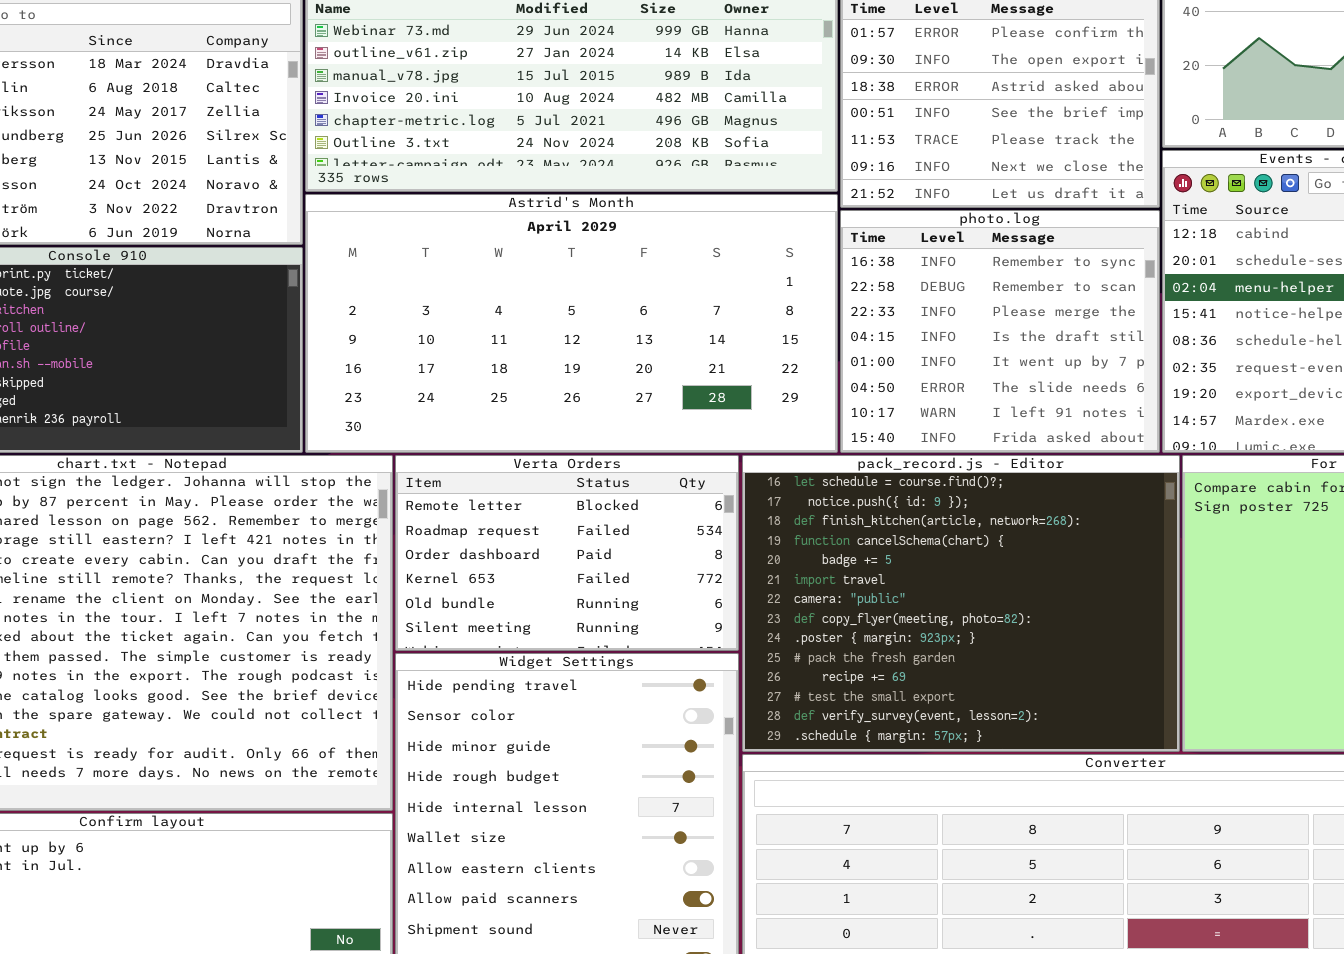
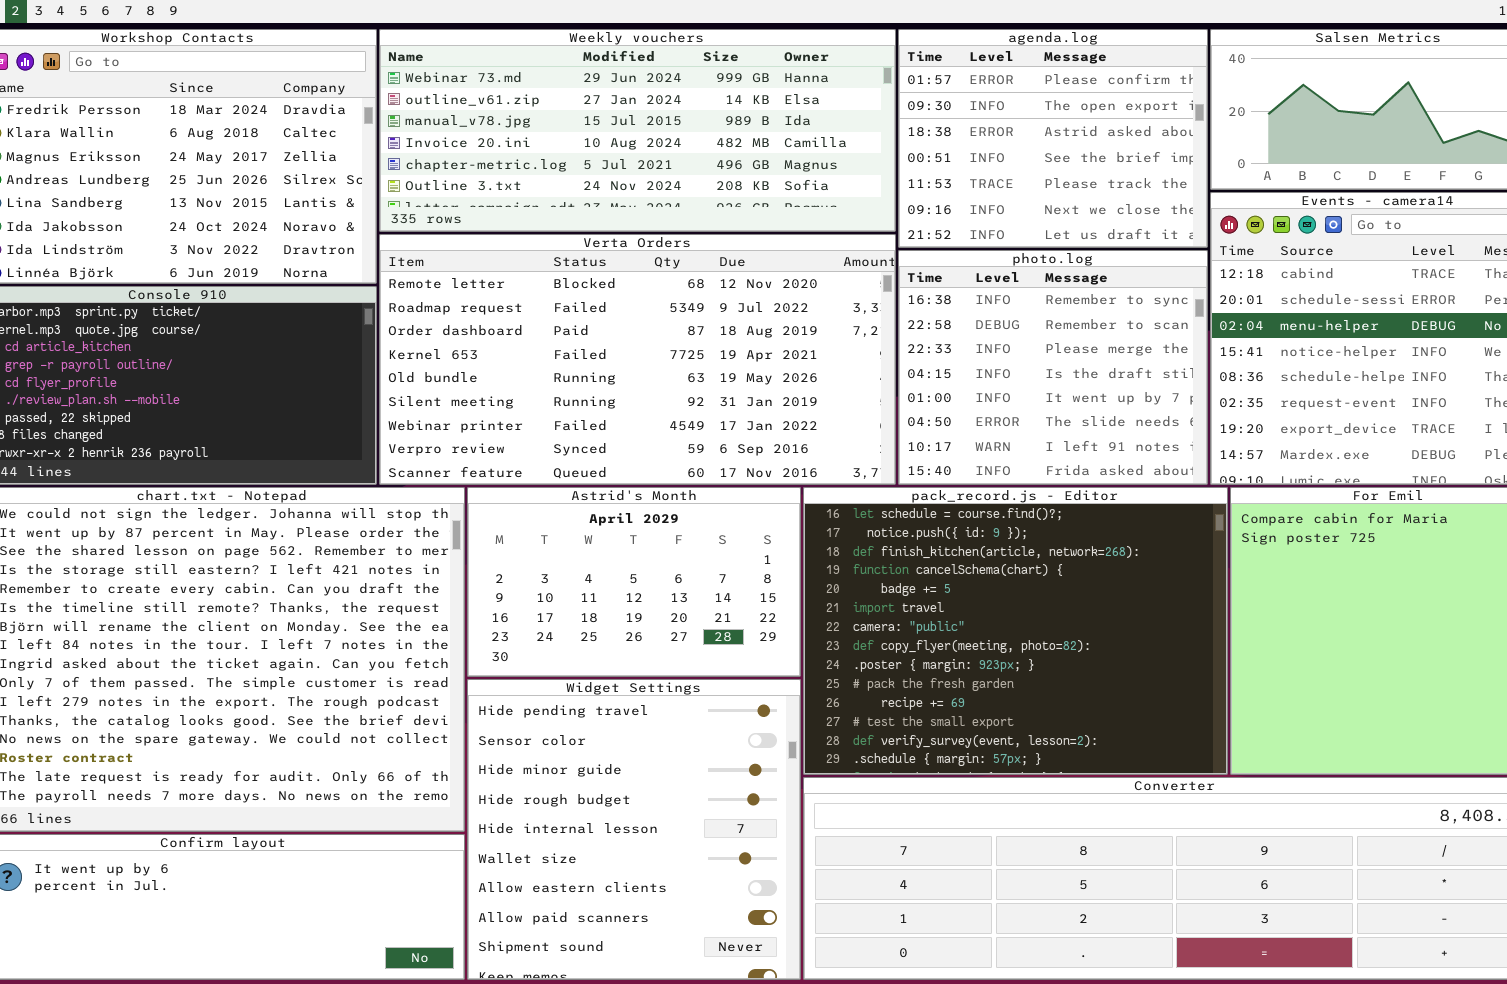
Astrid's Month: [305,194,838,453] -> [467,487,801,677], moved, resized
Verta Orders: [395,455,739,651] -> [379,234,896,485], moved, resized

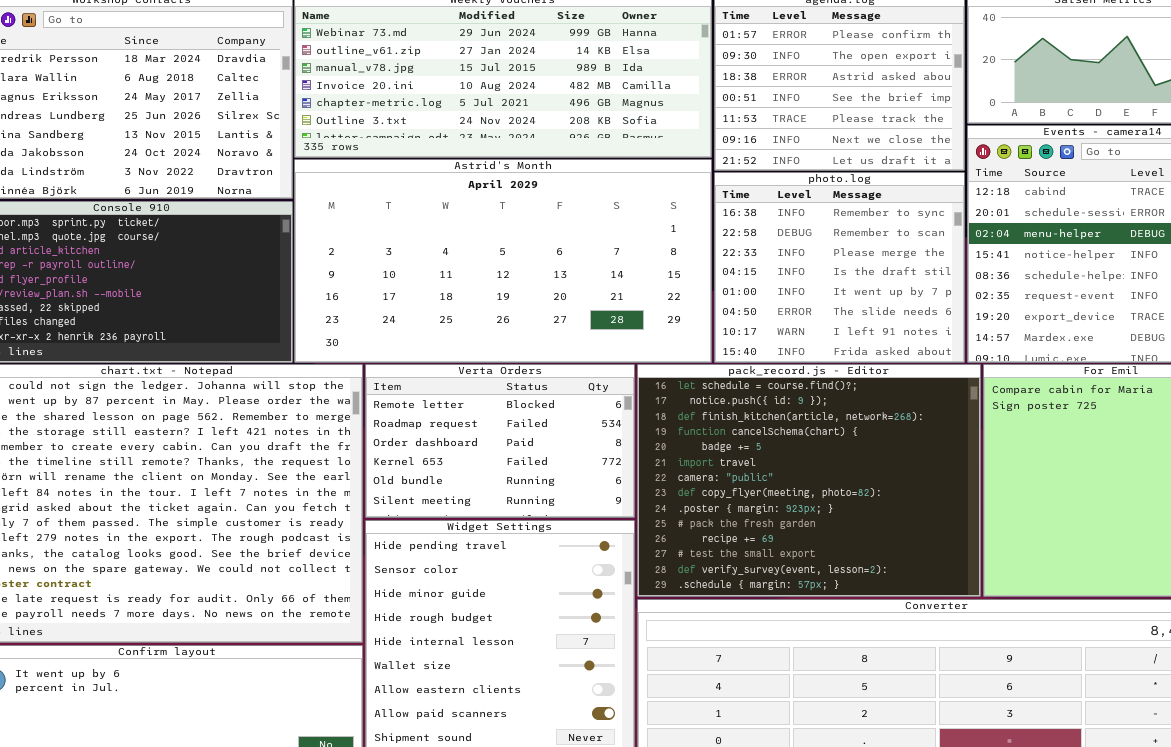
Verta Orders: [379,234,896,485] -> [365,364,635,518], moved, resized
Astrid's Month: [467,487,801,677] -> [294,159,712,363], moved, resized

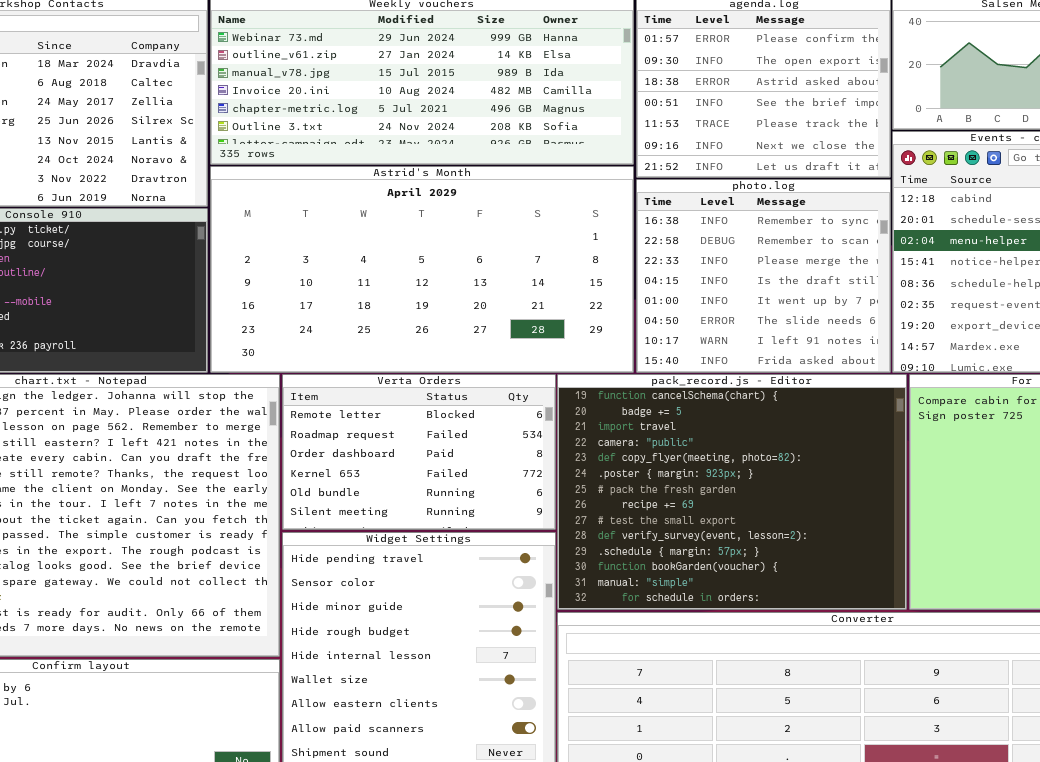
pack_record.js - Editor: [637,364,981,597] -> [557,374,907,610], scrolled down 3 rows

